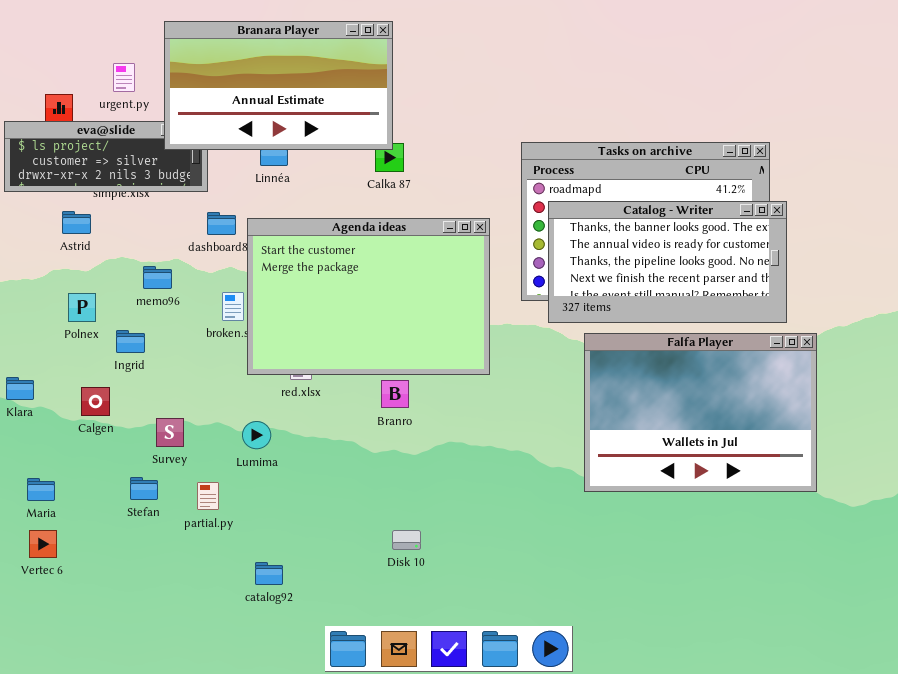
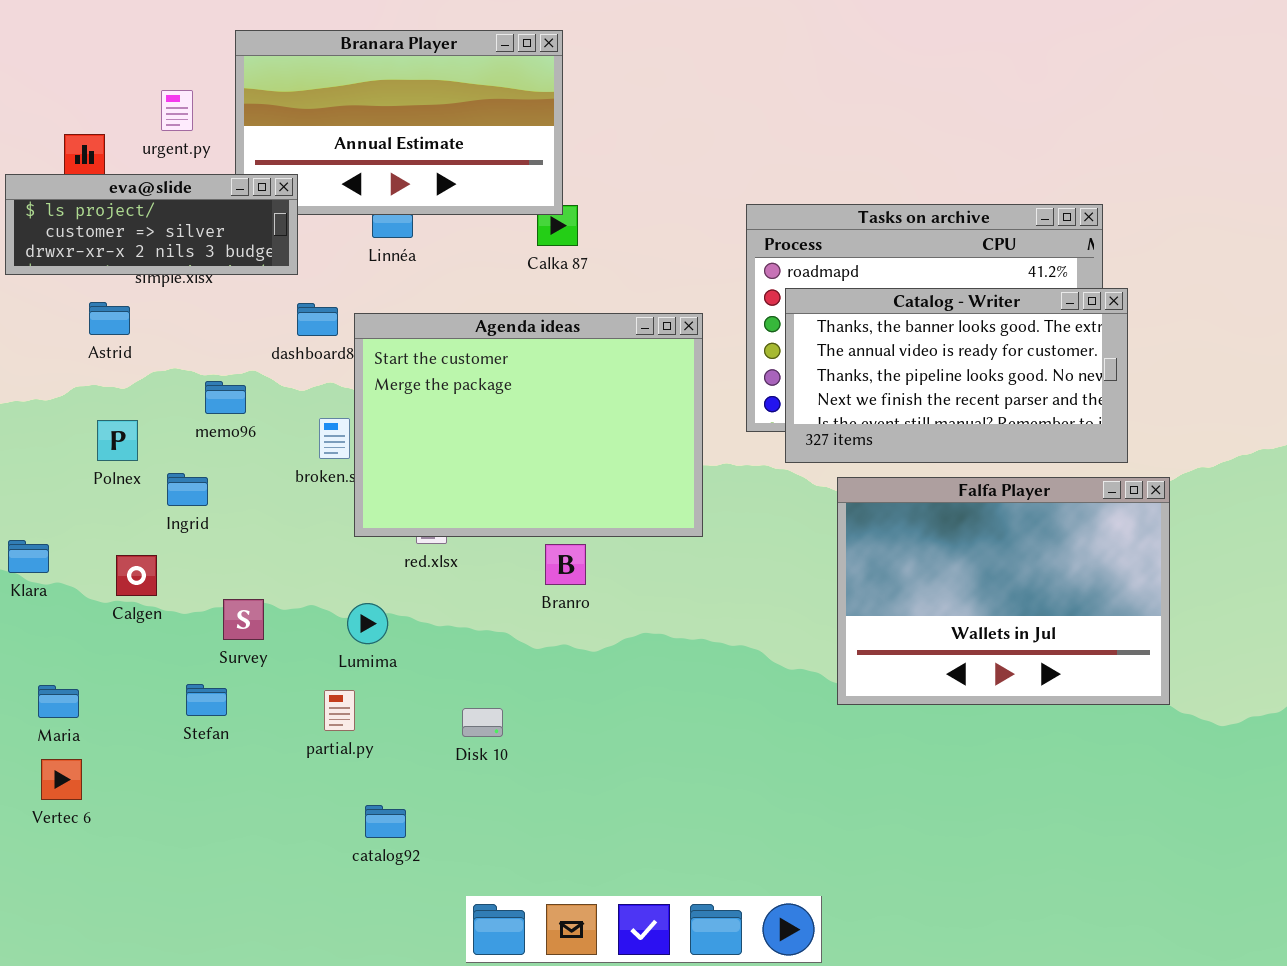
eva@slide: [4,121,208,192] -> [5,174,298,275], raised
partial.py: [197,482,219,510] -> [324,690,355,731], moved
Disk 10: [392,530,421,550] -> [462,708,503,737], moved

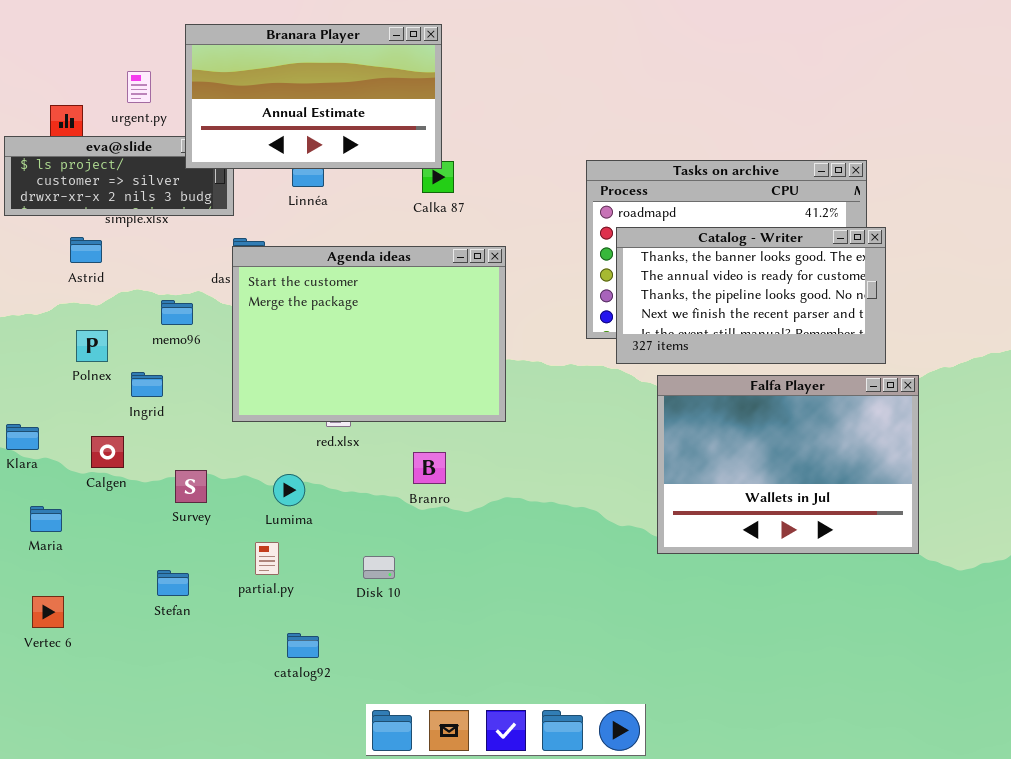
Branara Player: [235,30,563,215] -> [185,24,442,169], raised
Agenda ideas: [354,313,703,537] -> [232,246,506,422], moved
Branro: [545,544,586,585] -> [413,452,446,484], moved
Stefan: [186,684,227,716] -> [157,570,189,596], moved
Maria: [38,685,79,718] -> [30,506,62,532], moved

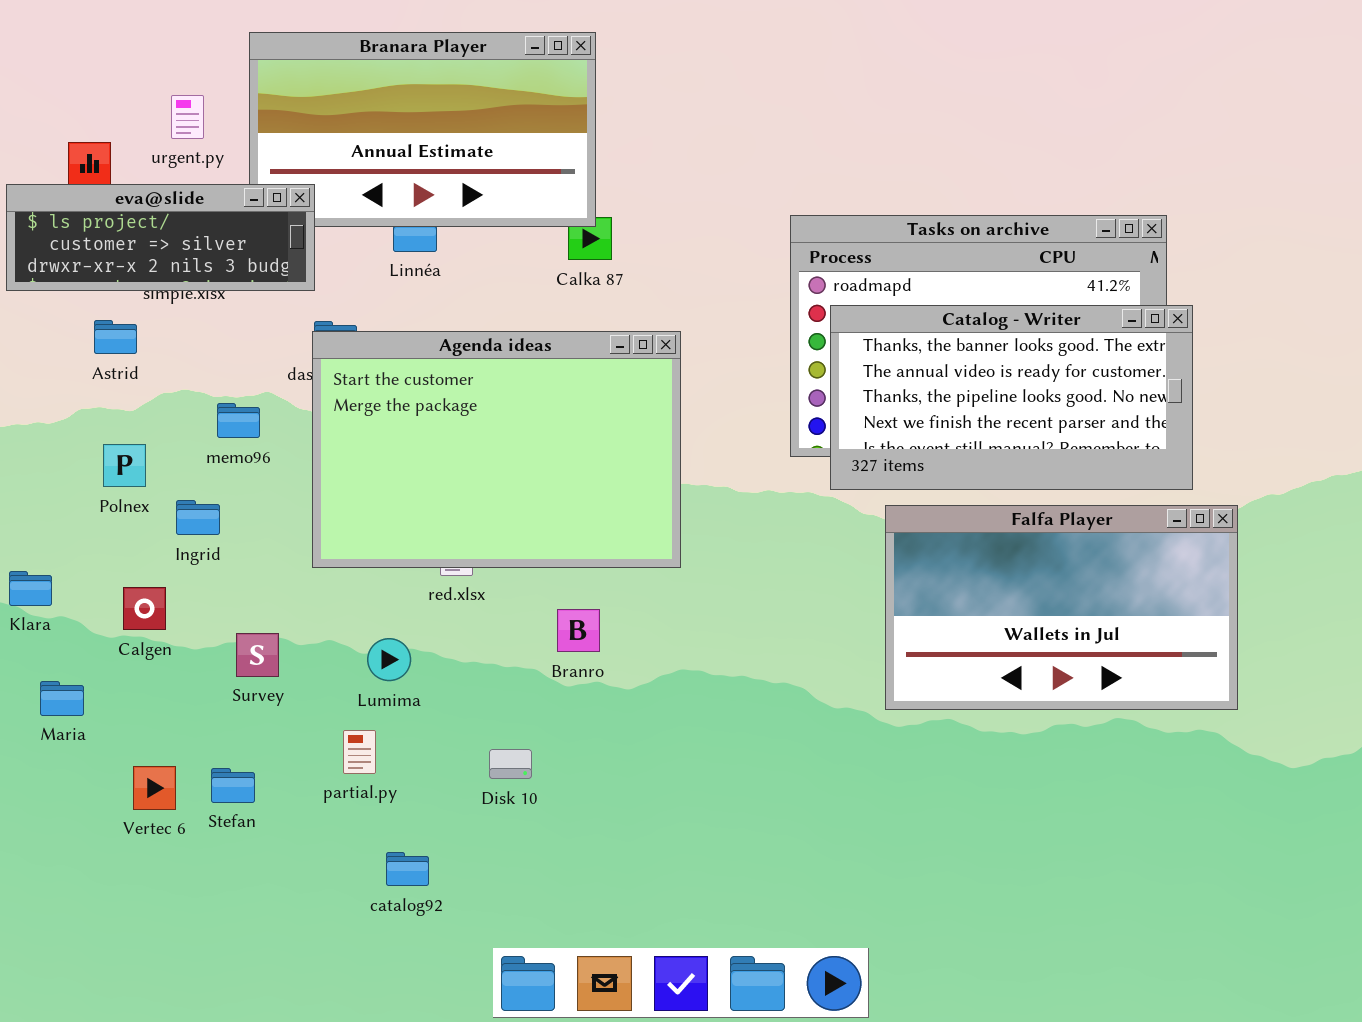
eva@slide: [4,136,234,216] -> [6,184,315,291], raised
Falfa Player: [657,375,919,554] -> [885,505,1238,710], resized
Vertec 6: [32,596,64,628] -> [133,766,176,810], moved

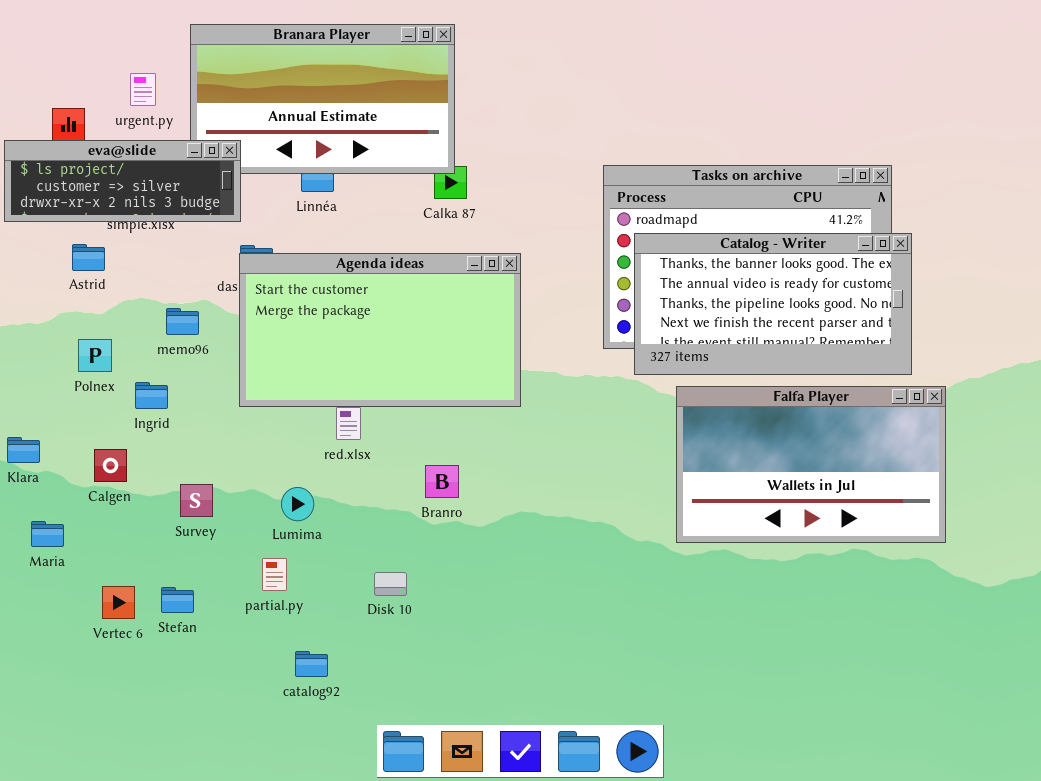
Agenda ideas: [312,331,681,568] -> [239,253,521,407], resized

